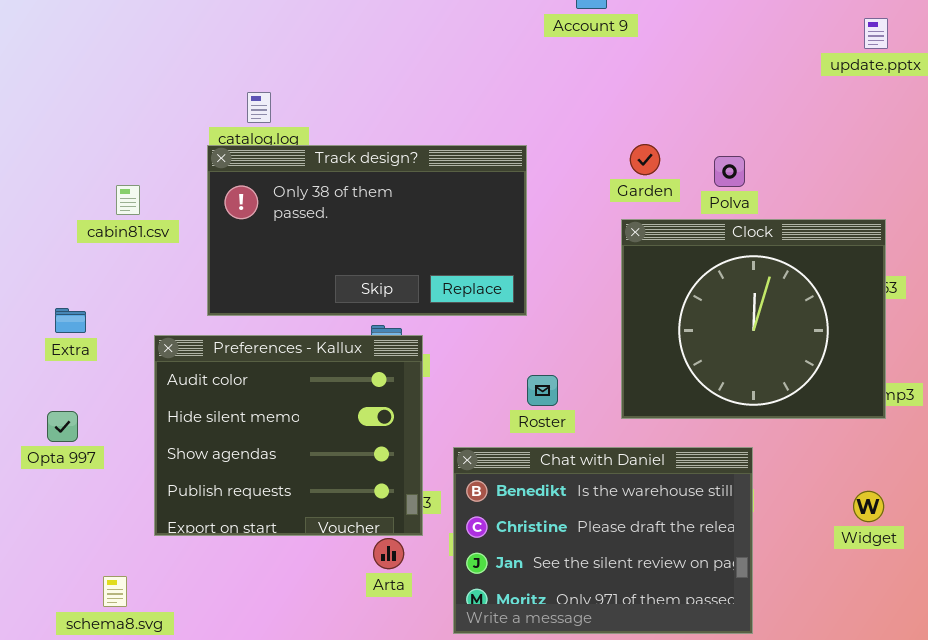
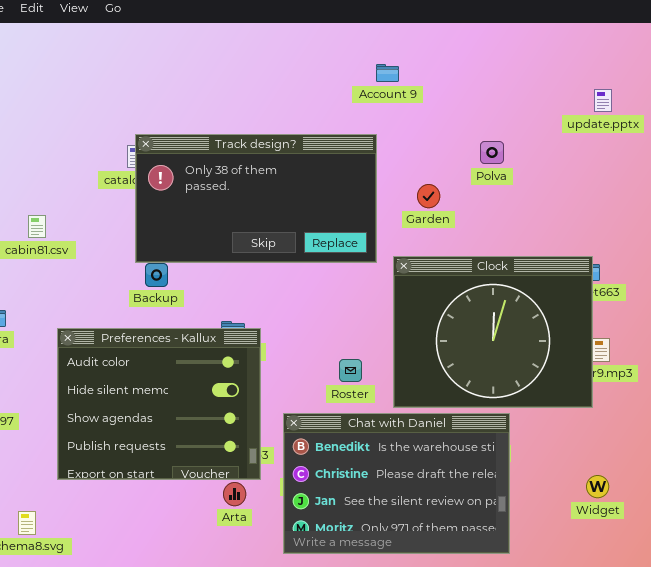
Track design?: [207,145,527,316] -> [135,134,377,263], moved
Polva: [714,156,745,187] -> [480,141,504,164], moved
Clock: [621,219,886,419] -> [393,256,593,408], moved
Widget: [853,491,884,522] -> [586,475,609,498], moved

